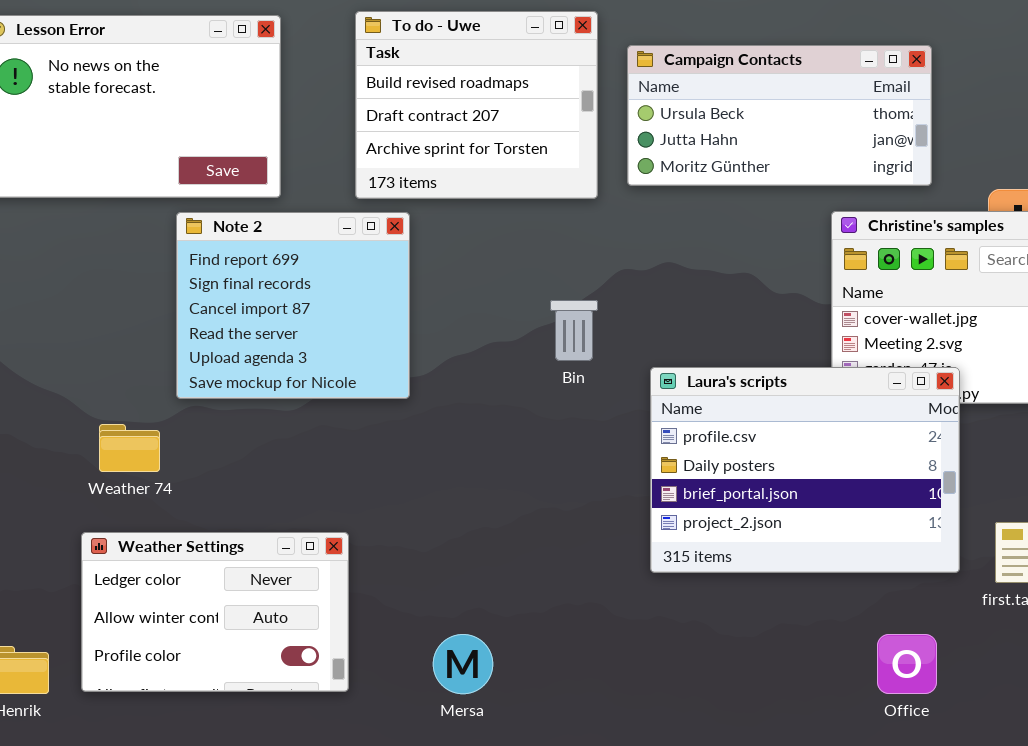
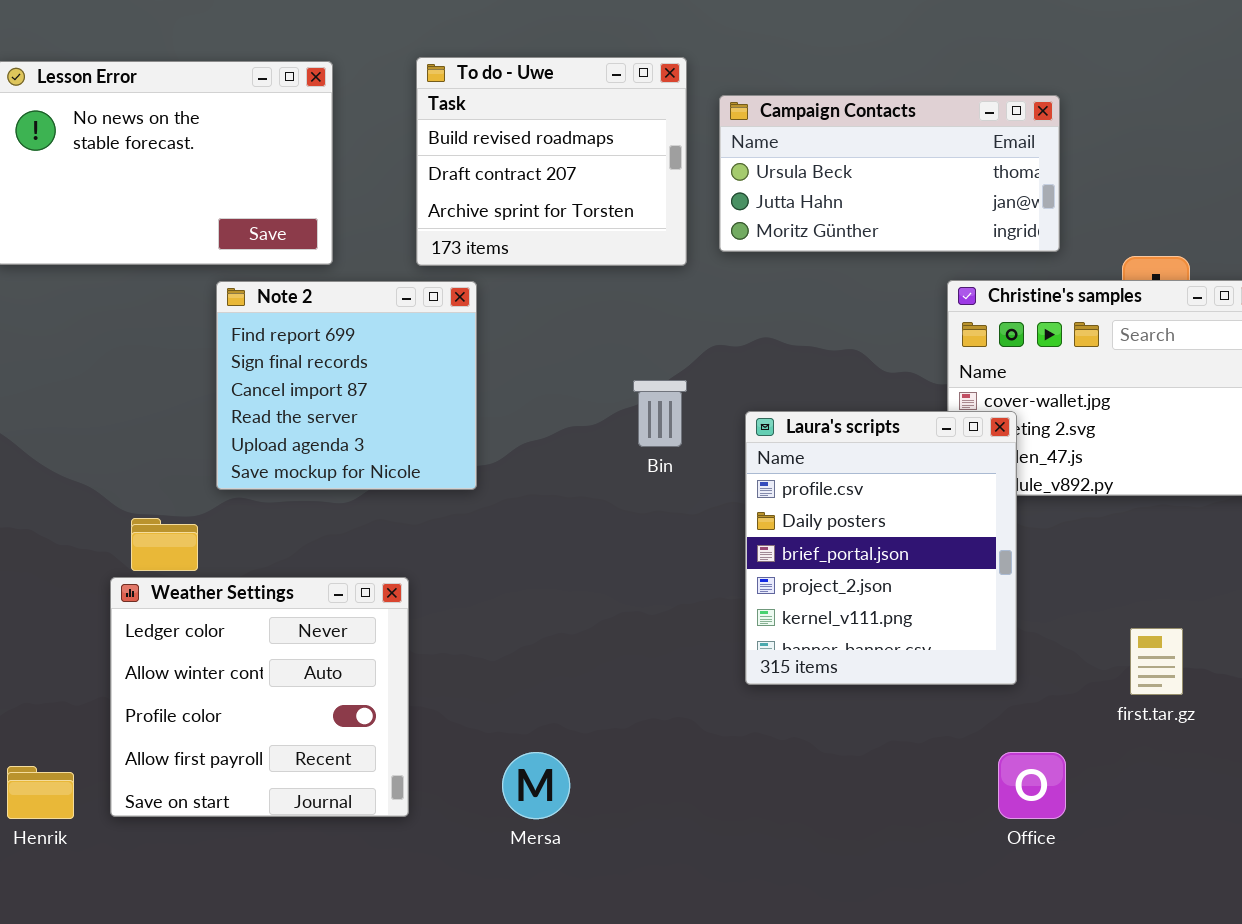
Laura's scripts: [650,367,960,573] -> [745,411,1017,685], resized
Weather Settings: [81,532,349,692] -> [110,577,409,817], resized

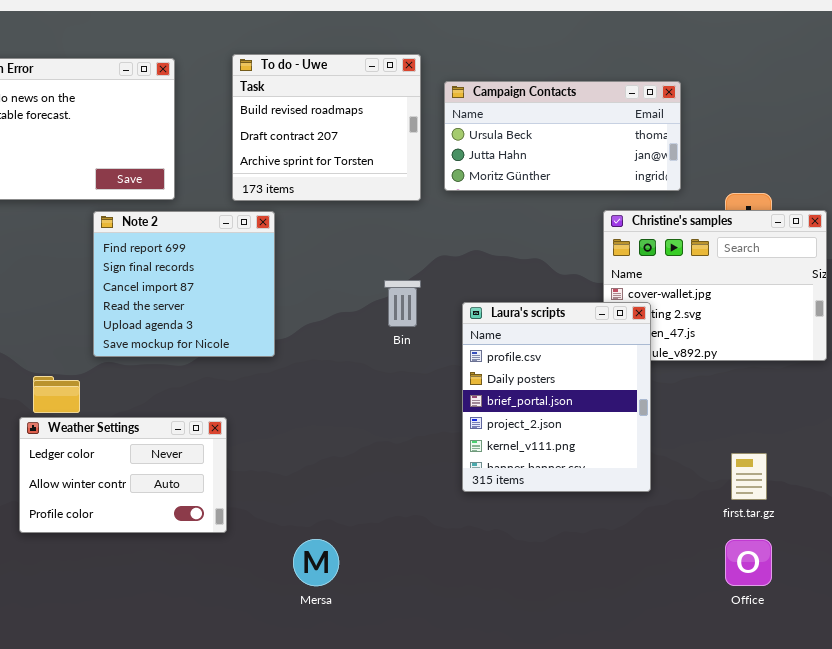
Weather Settings: [110,577,409,817] -> [19,417,227,533], resized
Office: [998,752,1066,819] -> [725,539,772,586], moved

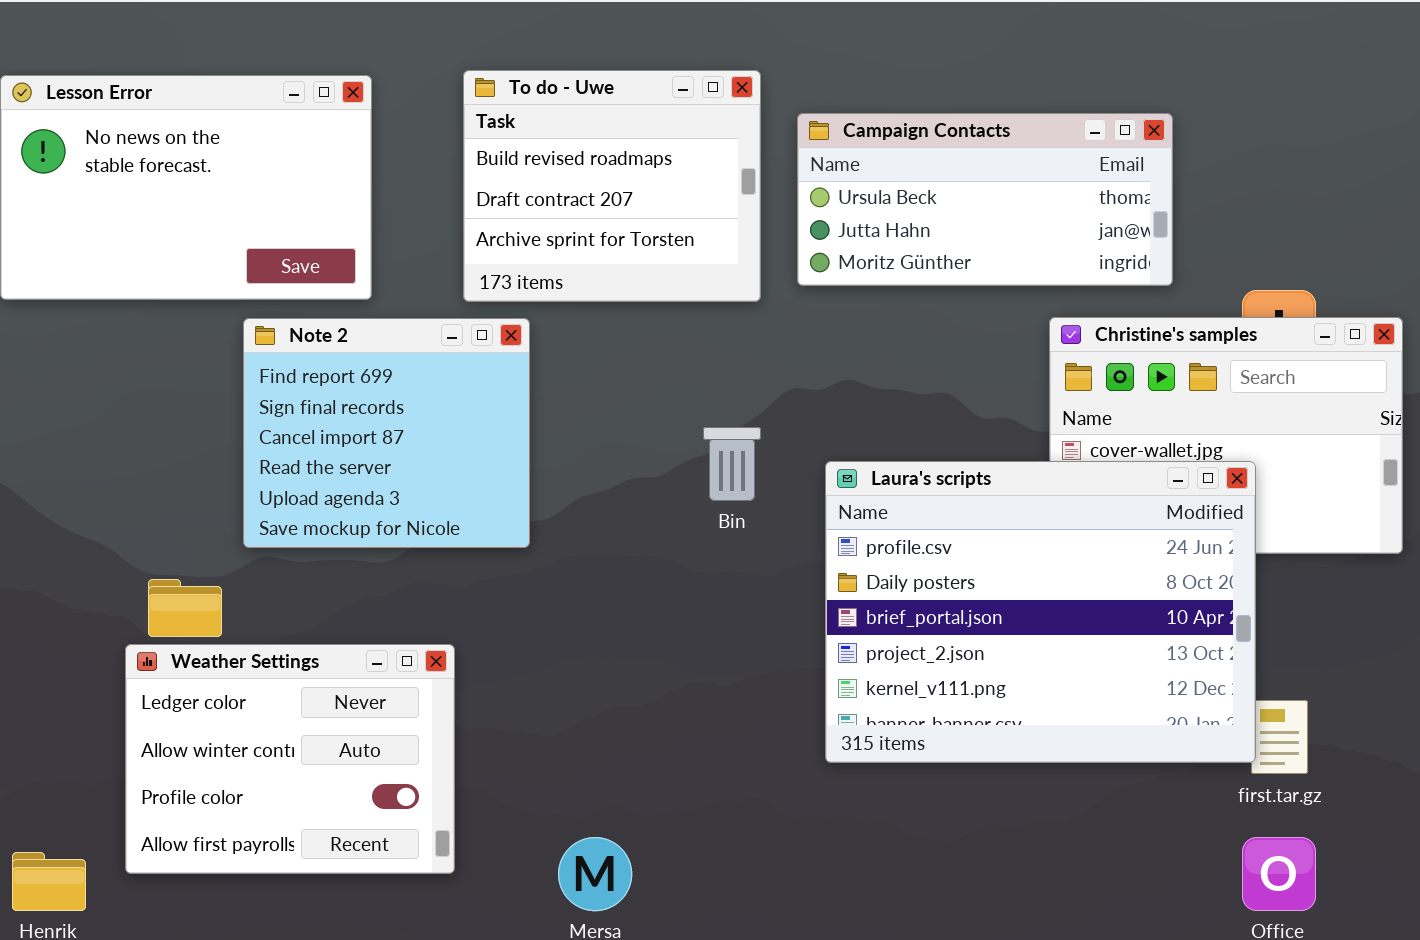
Laura's scripts: [462,302,651,492] -> [825,461,1256,763], resized
Weather Settings: [19,417,227,533] -> [125,644,455,874], resized

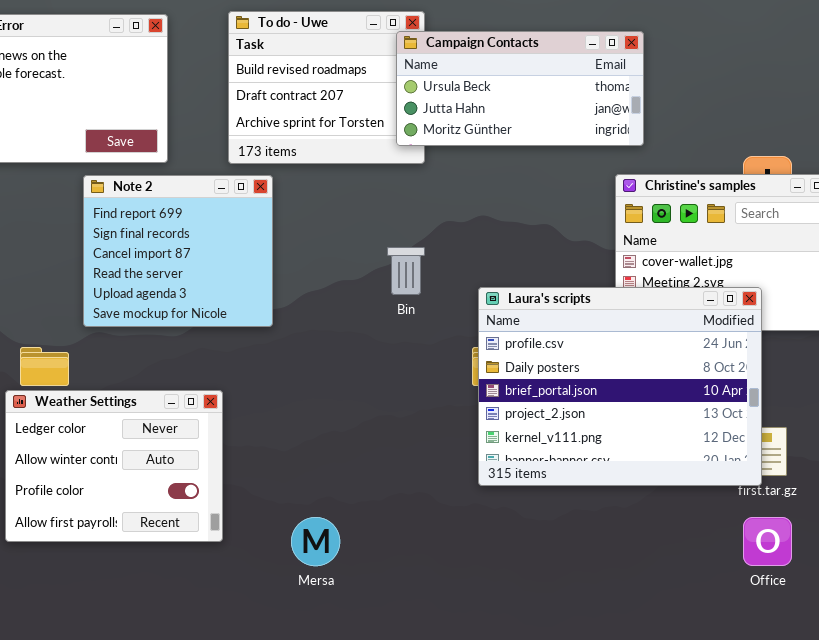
Campaign Contacts: [797,113,1173,286] -> [396,31,644,146], moved
Laura's scripts: [825,461,1256,763] -> [478,287,762,486], moved

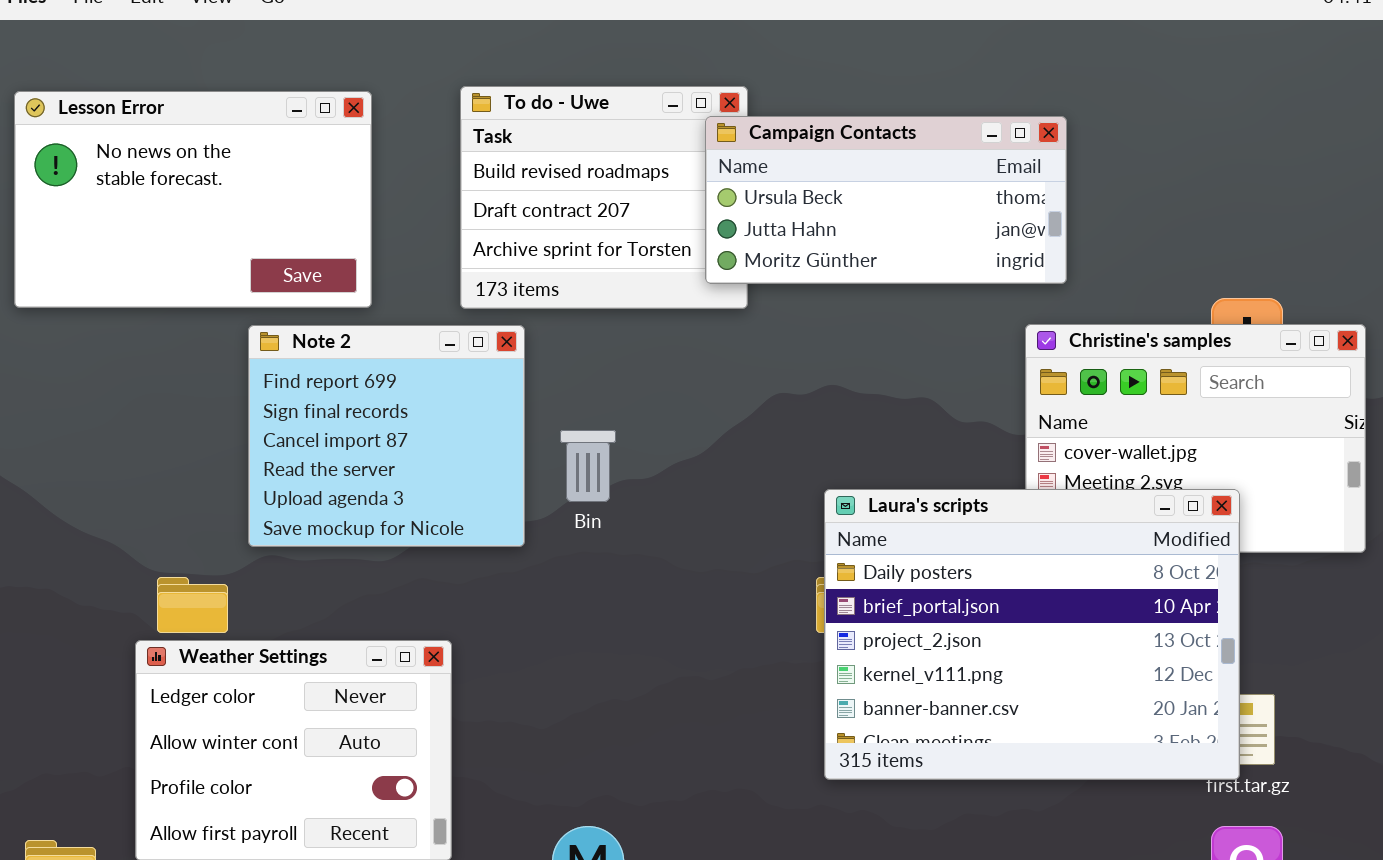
Bin: [387,247,425,295] -> [560,430,616,502], moved
Laura's scripts: [478,287,762,486] -> [824,489,1240,780], scrolled down 1 row

